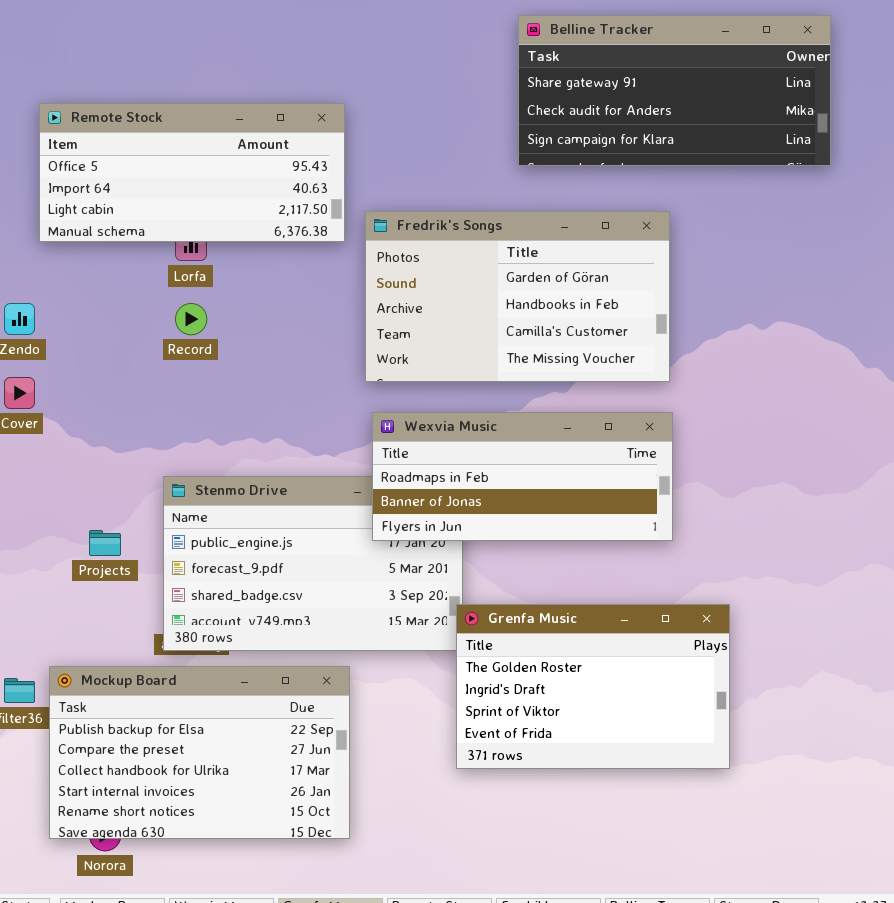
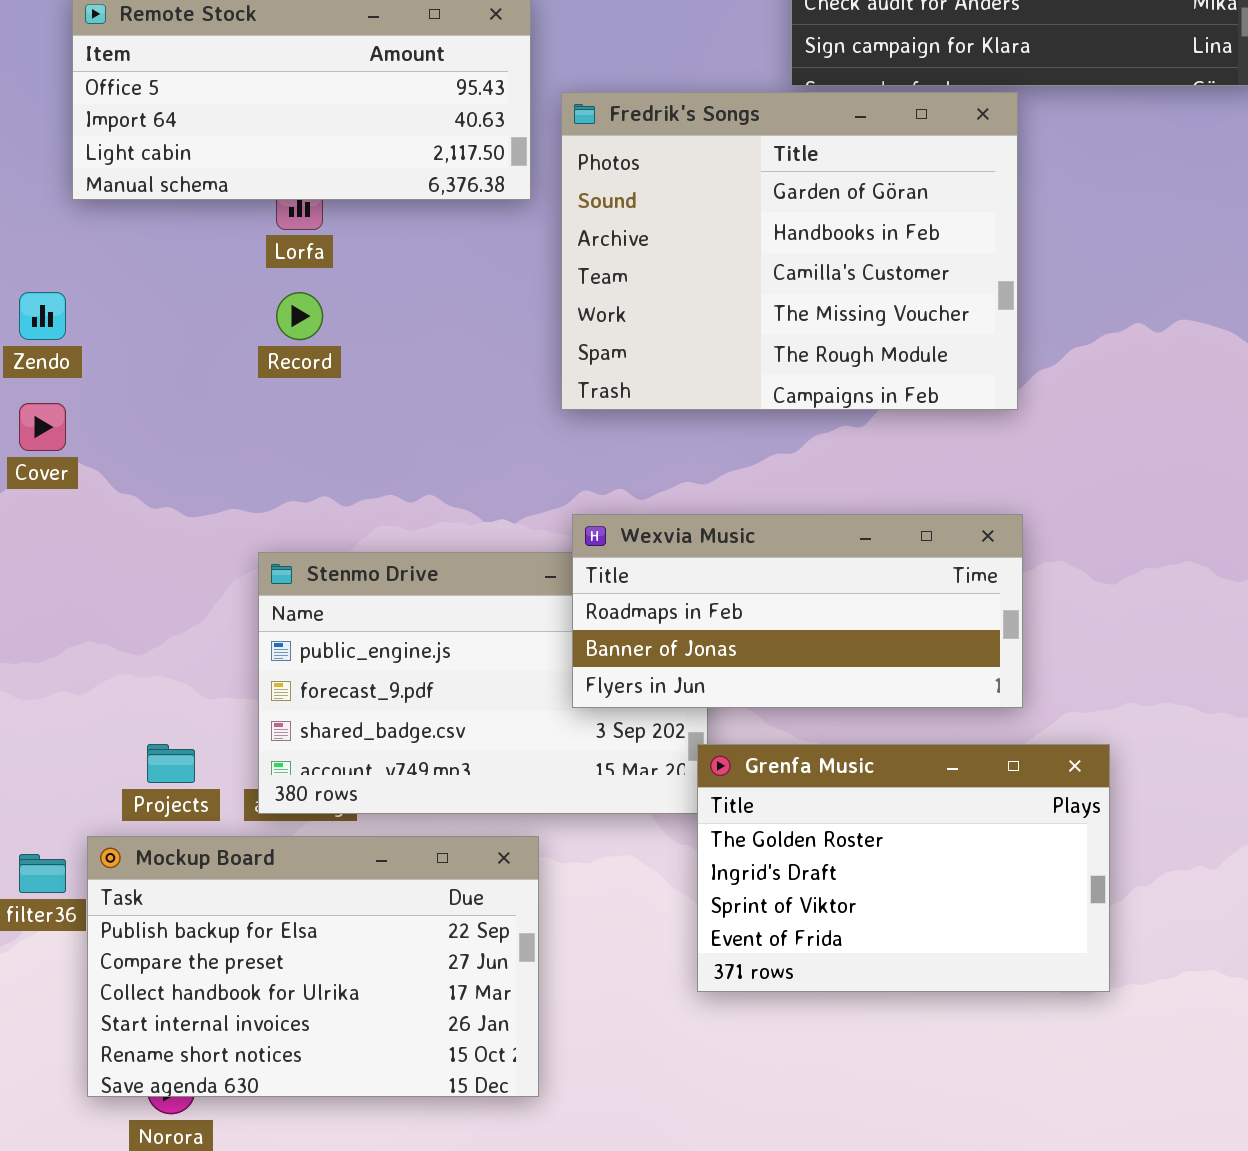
Fredrik's Songs: [365,211,670,382] -> [561,92,1018,410], resized
Wexvia Music: [372,412,673,541] -> [572,514,1023,708], moved
Projects: [89,530,121,556] -> [147,744,195,783], moved

